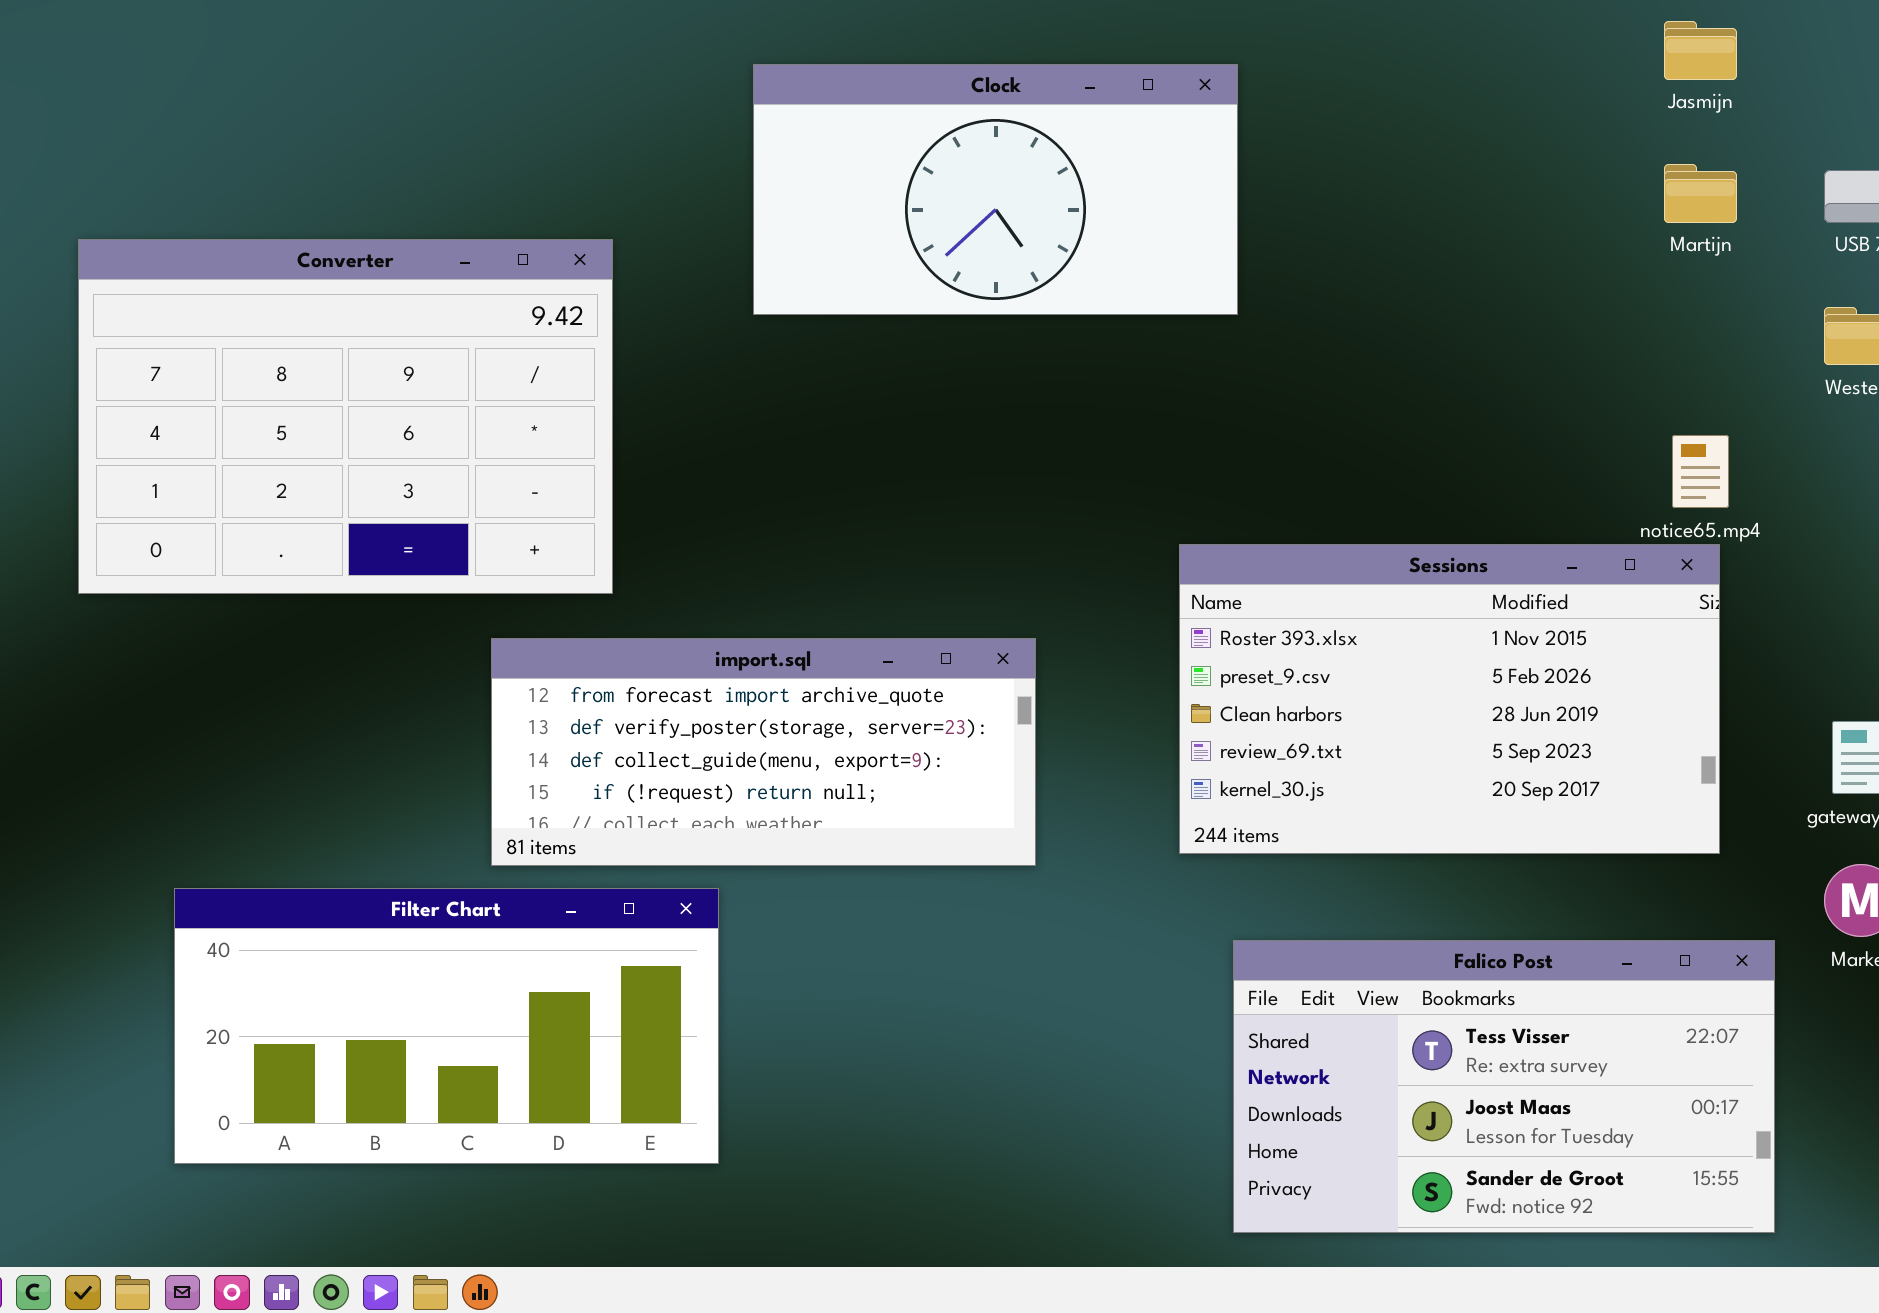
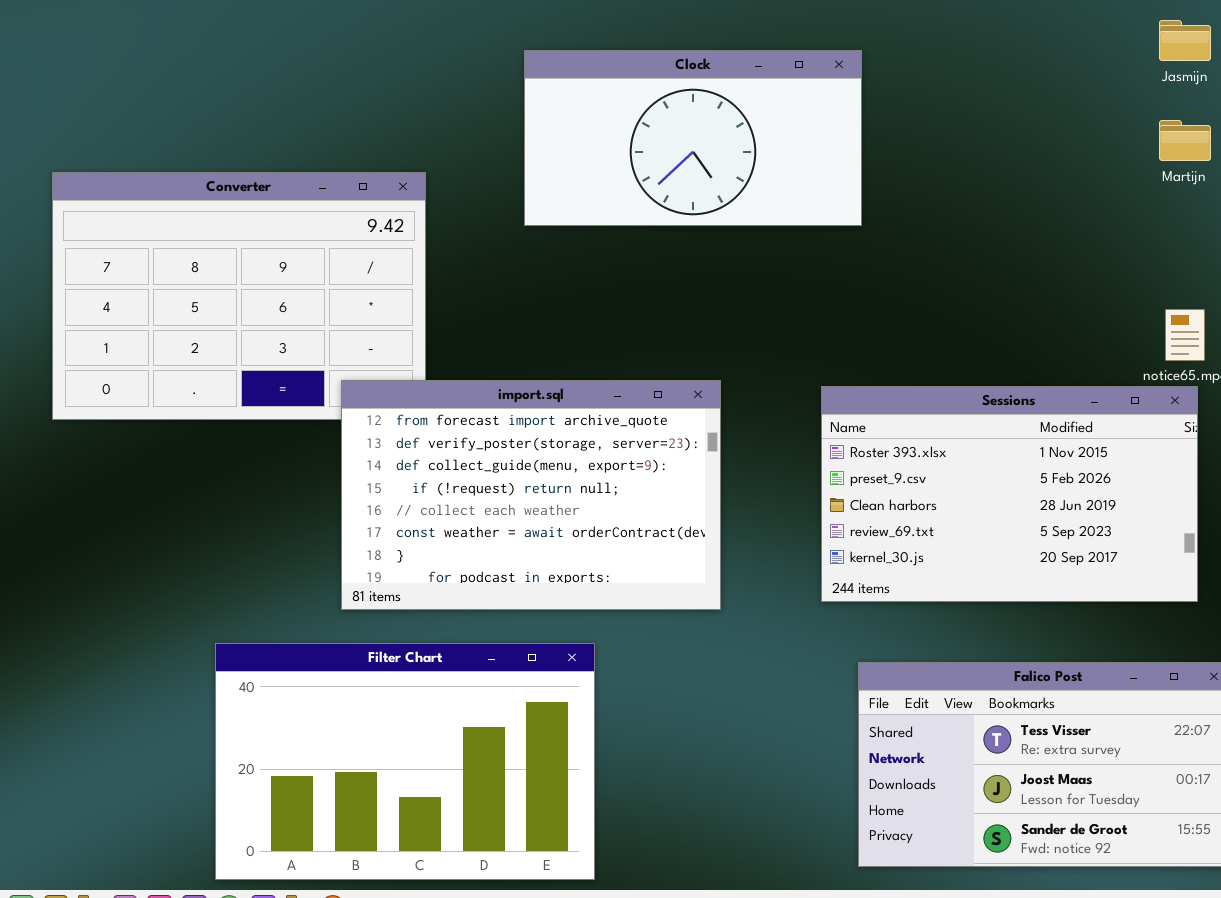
import.sql: [491,638,1036,866] -> [341,380,721,610], resized
Filter Chart: [174,888,719,1164] -> [215,643,595,880], moved, resized

